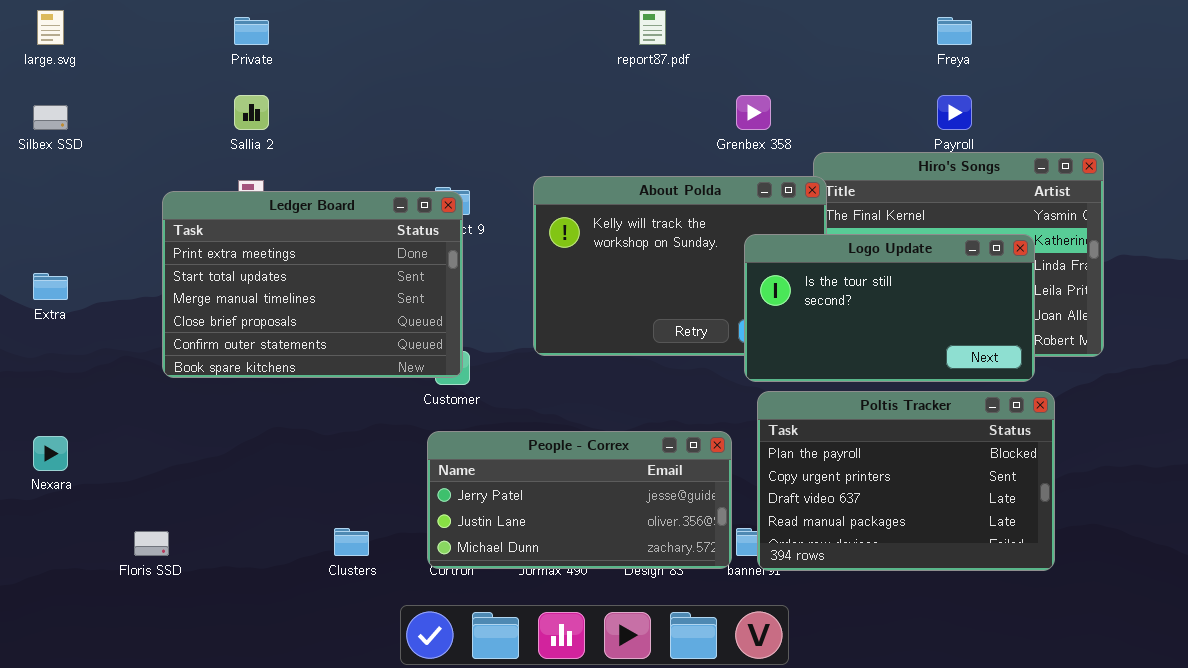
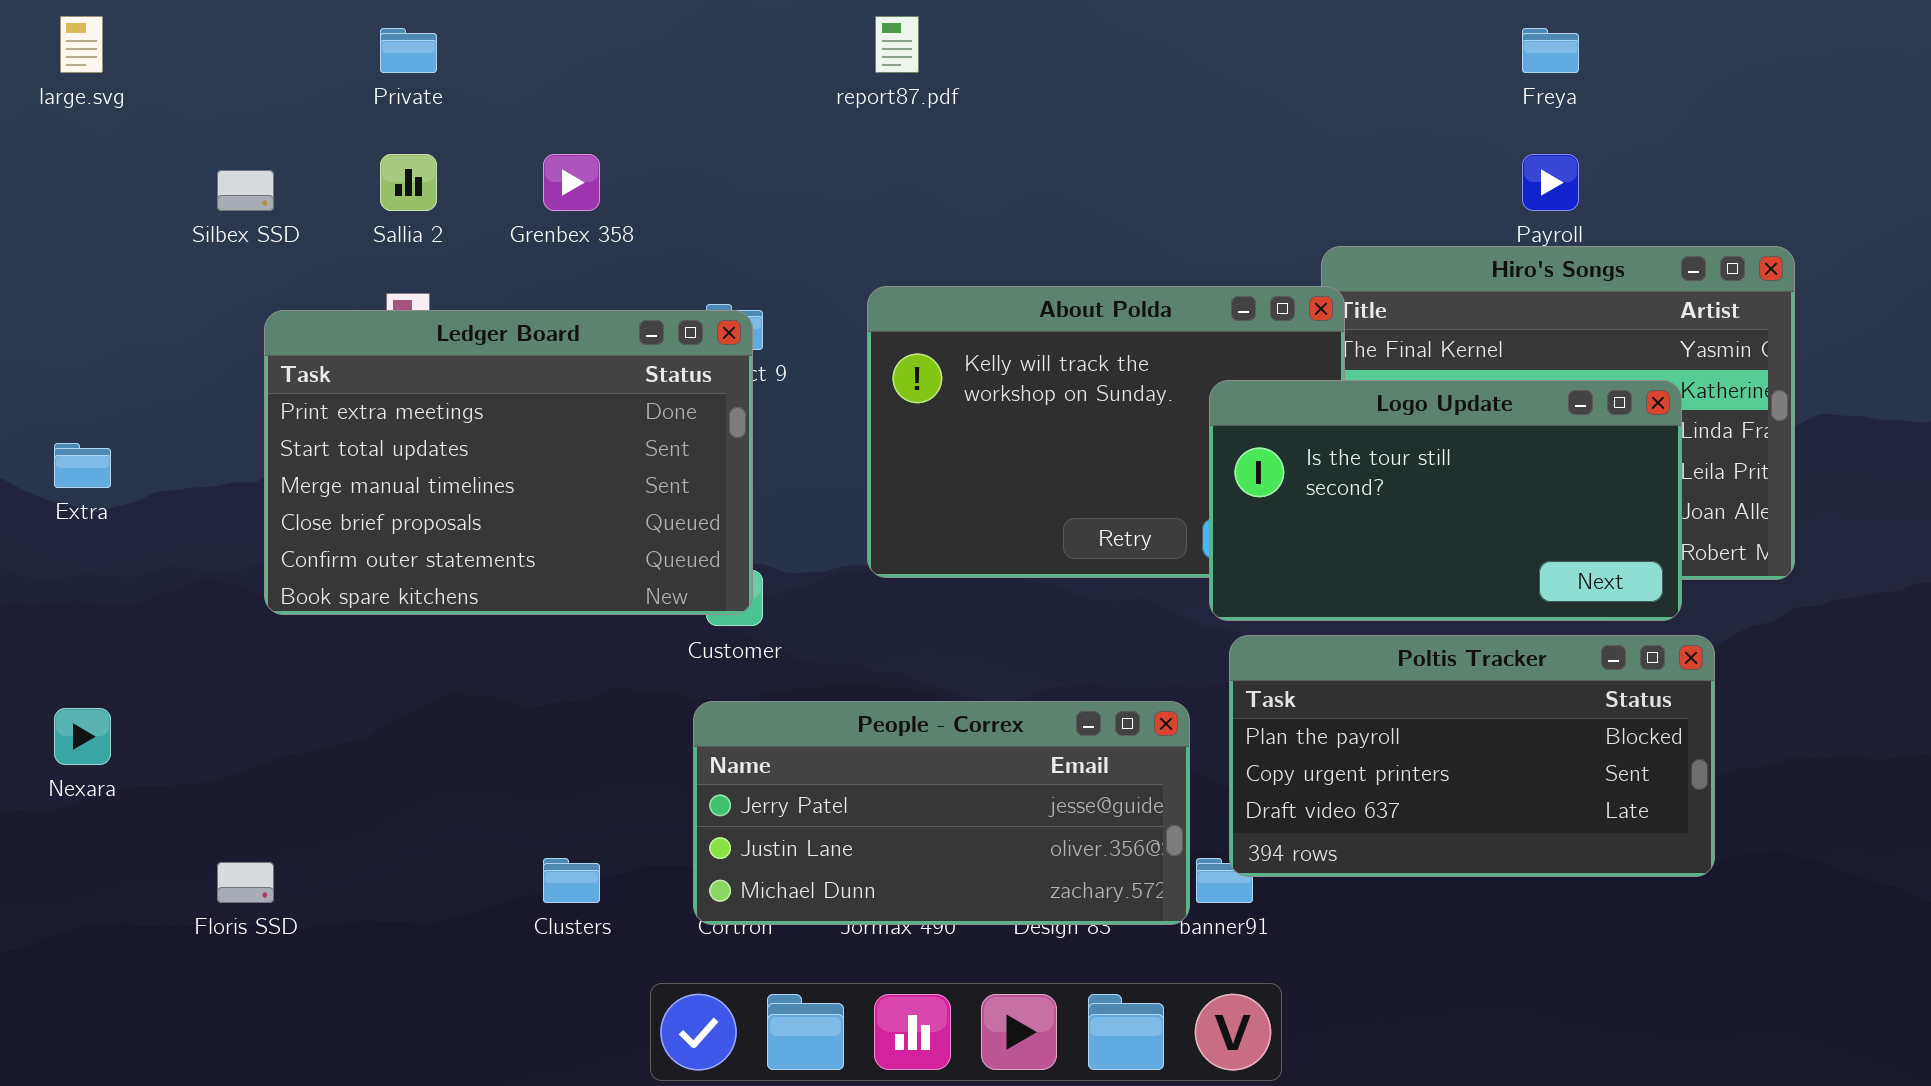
report87.pdf: [639,10,666,45] -> [875,16,919,73], moved
Grenbex 358: [736,95,771,130] -> [543,154,600,211], moved
Silbex SSD: [33,105,68,130] -> [217,170,274,211], moved
Poltis Tracker: [757,391,1055,571] -> [1229,635,1715,877], resized

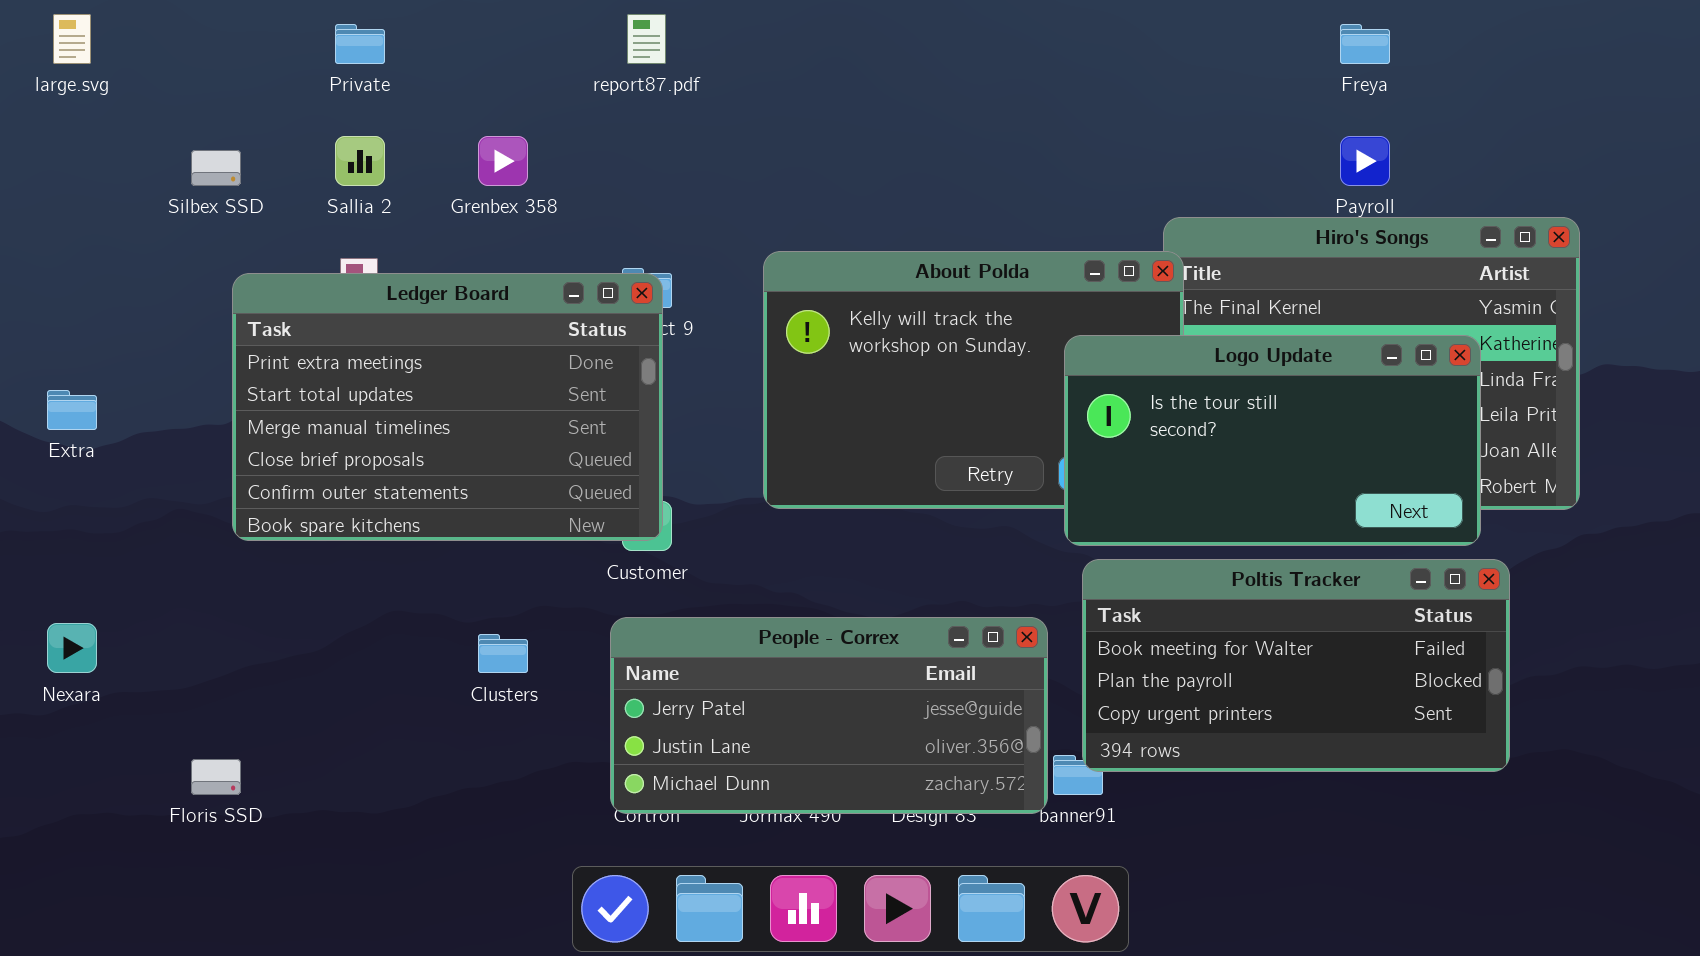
report87.pdf: [875,16,919,73] -> [627,14,666,64], moved
Poltis Tracker: [1229,635,1715,877] -> [1082,559,1510,772], scrolled up 1 row
Clusters: [543,858,600,903] -> [478,634,528,673], moved

